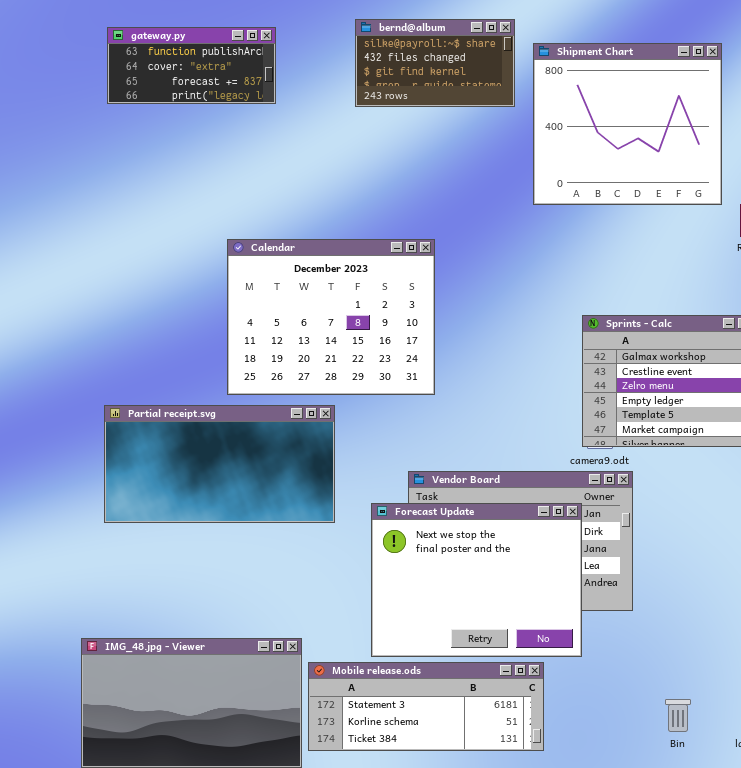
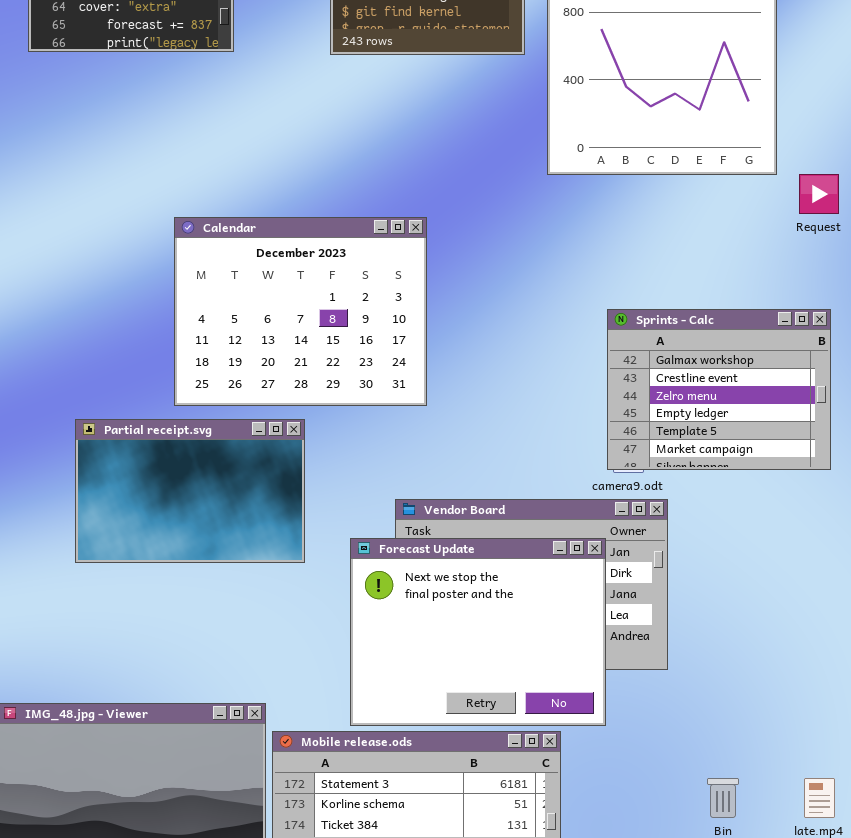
Partial receipt.svg: [104,405,335,523] -> [75,419,305,563], resized

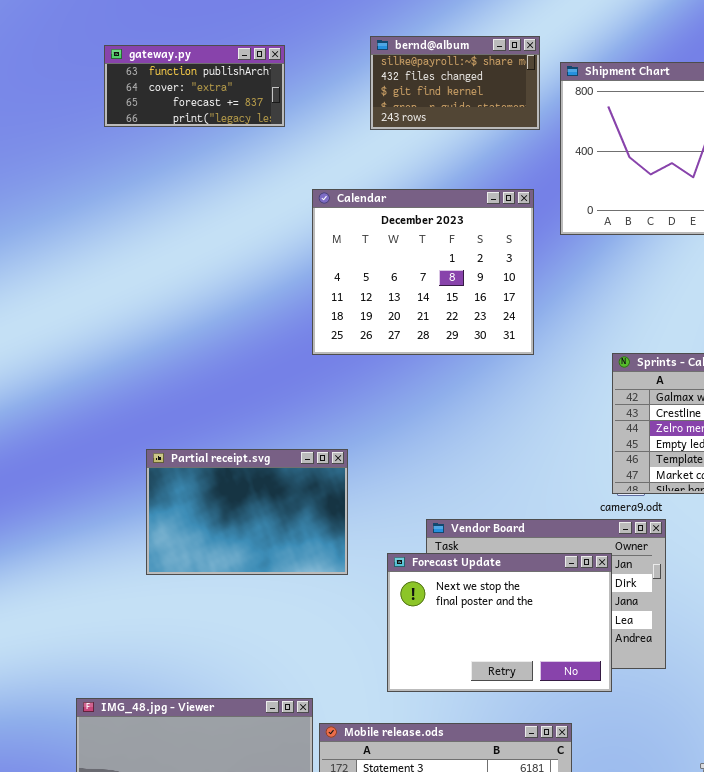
Calendar: [174,217,427,406] -> [312,189,534,355], moved
Forecast Update: [350,538,606,726] -> [387,553,612,692], resized

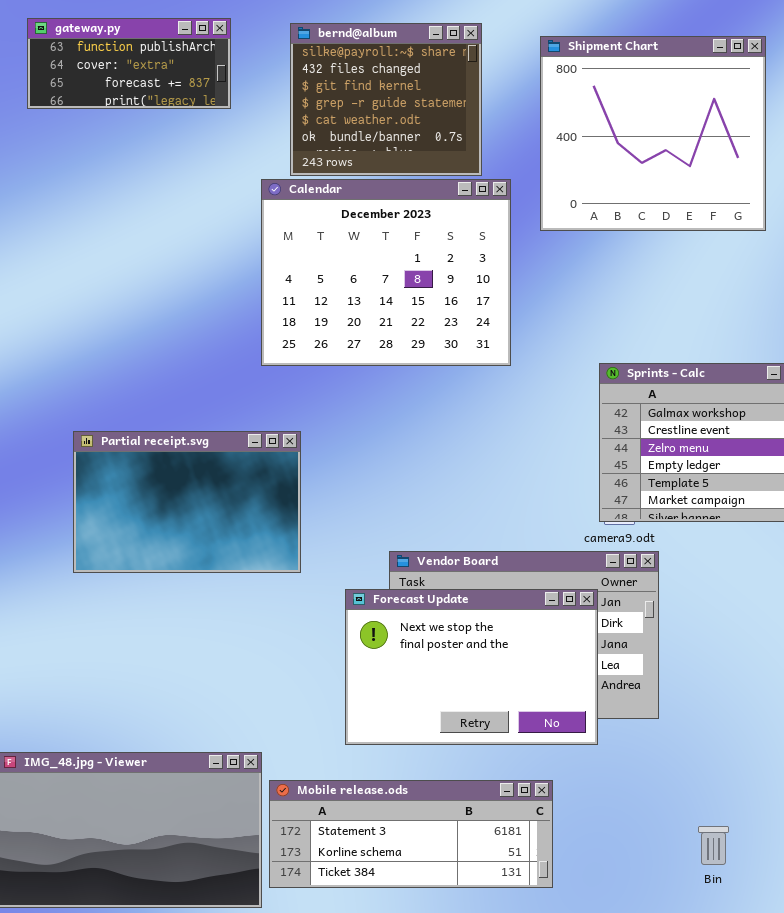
bernd@album: [370,36,540,130] -> [290,23,482,176], moved, resized
Partial receipt.svg: [146,449,348,575] -> [73,431,301,573], moved

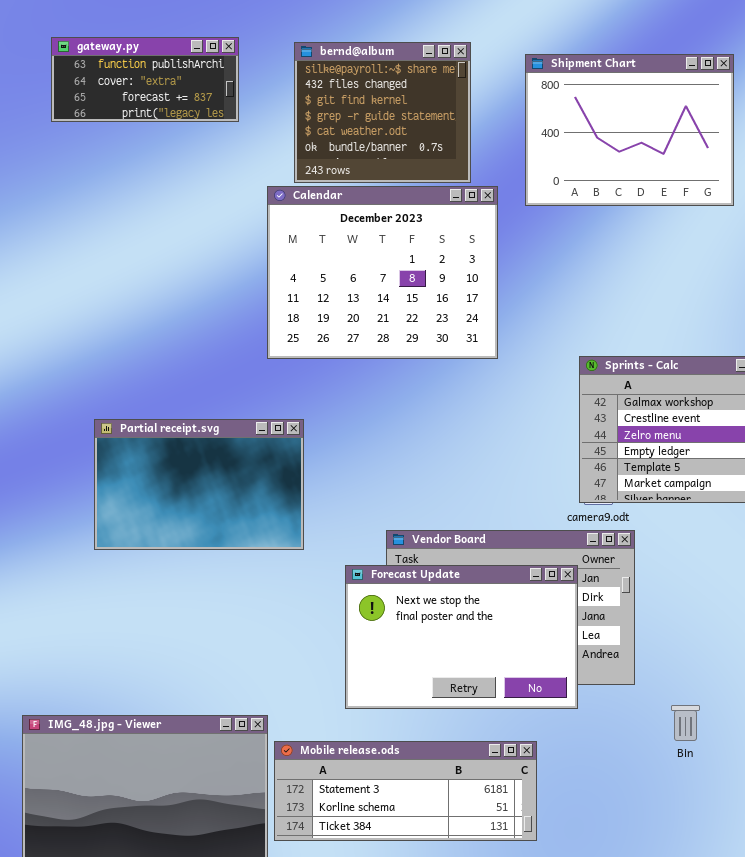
Shipment Chart: [540,36,766,231] -> [525,54,734,206], resized
Bin: [698,826,729,865] -> [671,705,700,741], moved

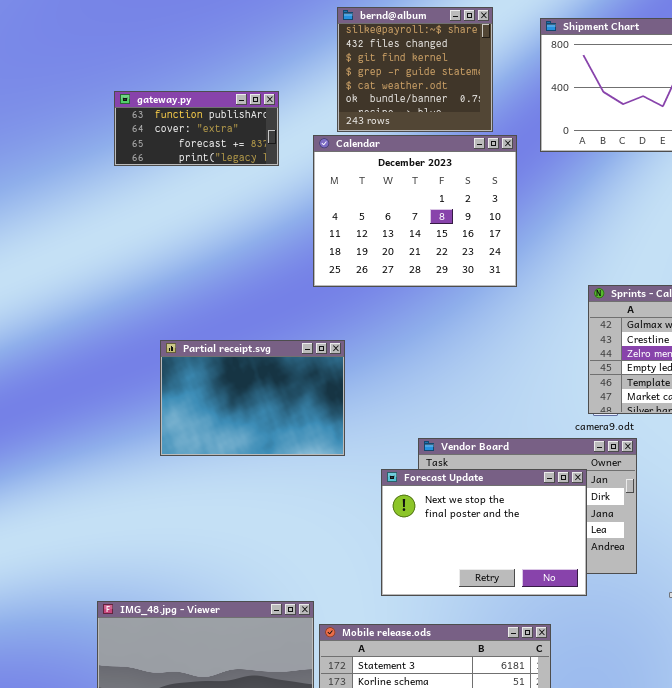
gateway.py: [51,37,239,122] -> [114,91,279,166], moved

